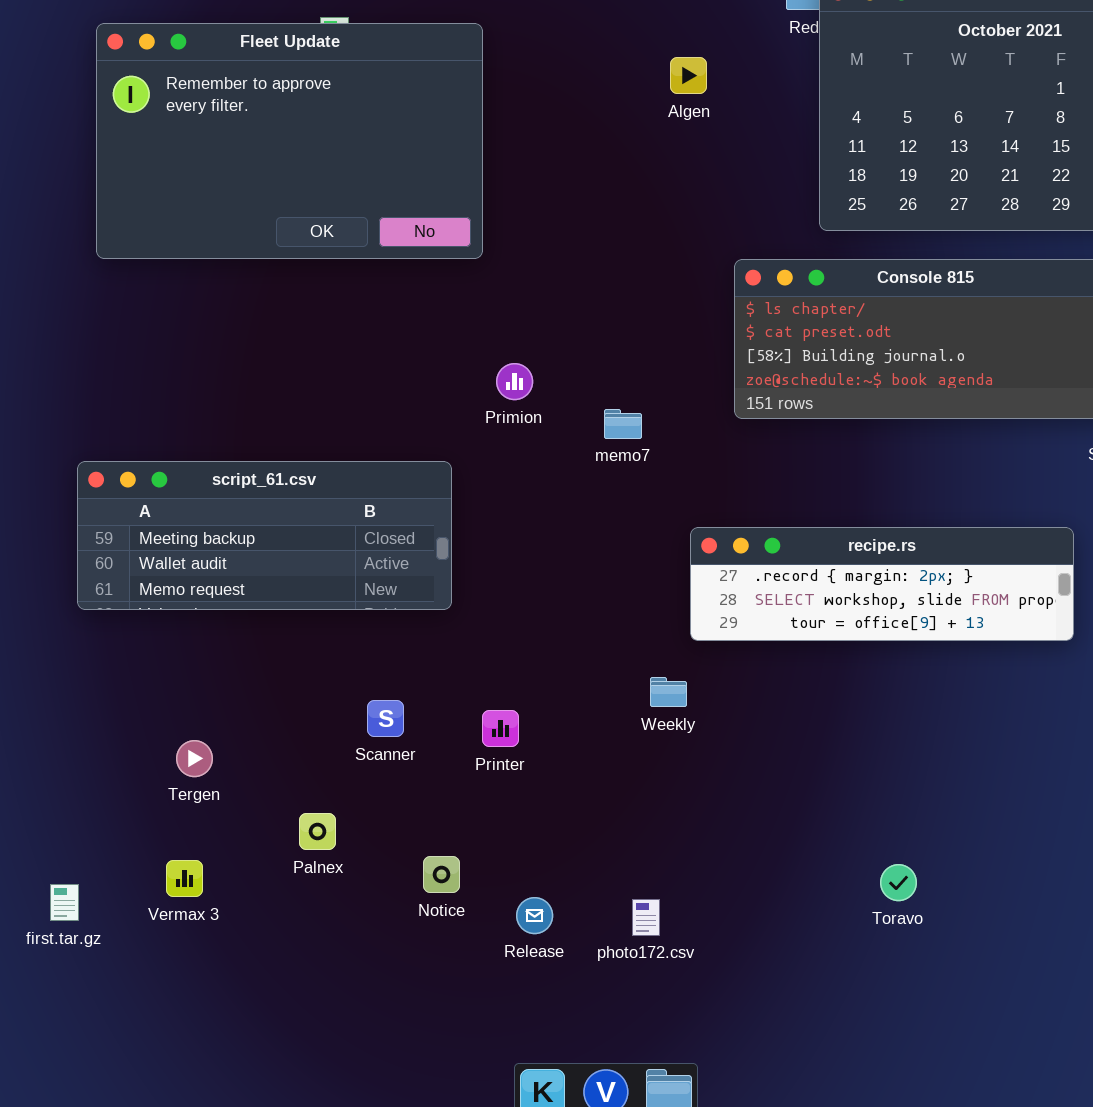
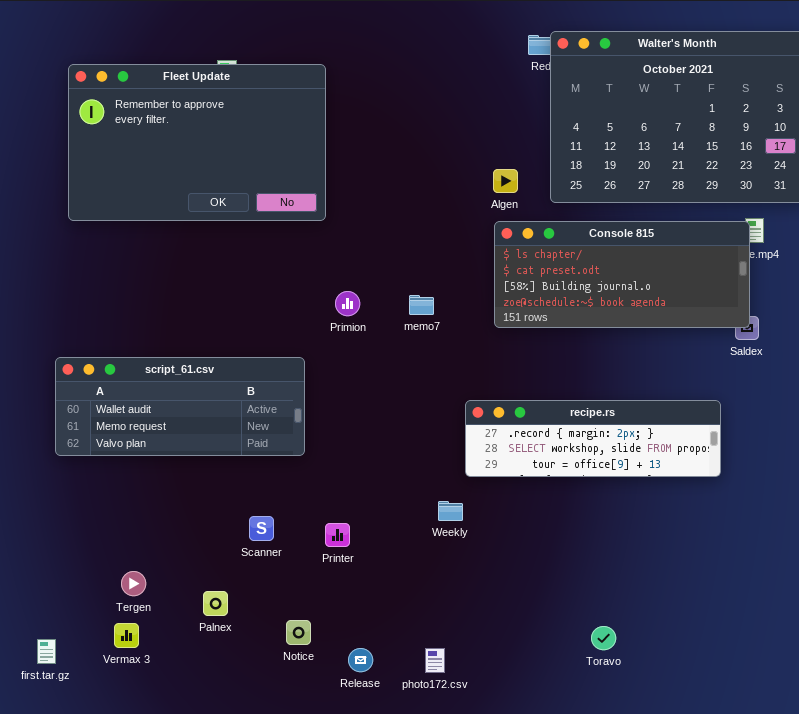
Algen: [670,57,707,94] -> [493,169,518,193], moved
memo7: [604,409,642,439] -> [409,295,434,315], moved
script_61.csv: [77,461,452,610] -> [55,357,305,456], scrolled down 1 row
Tergen: [176,740,213,777] -> [121,571,146,596], moved

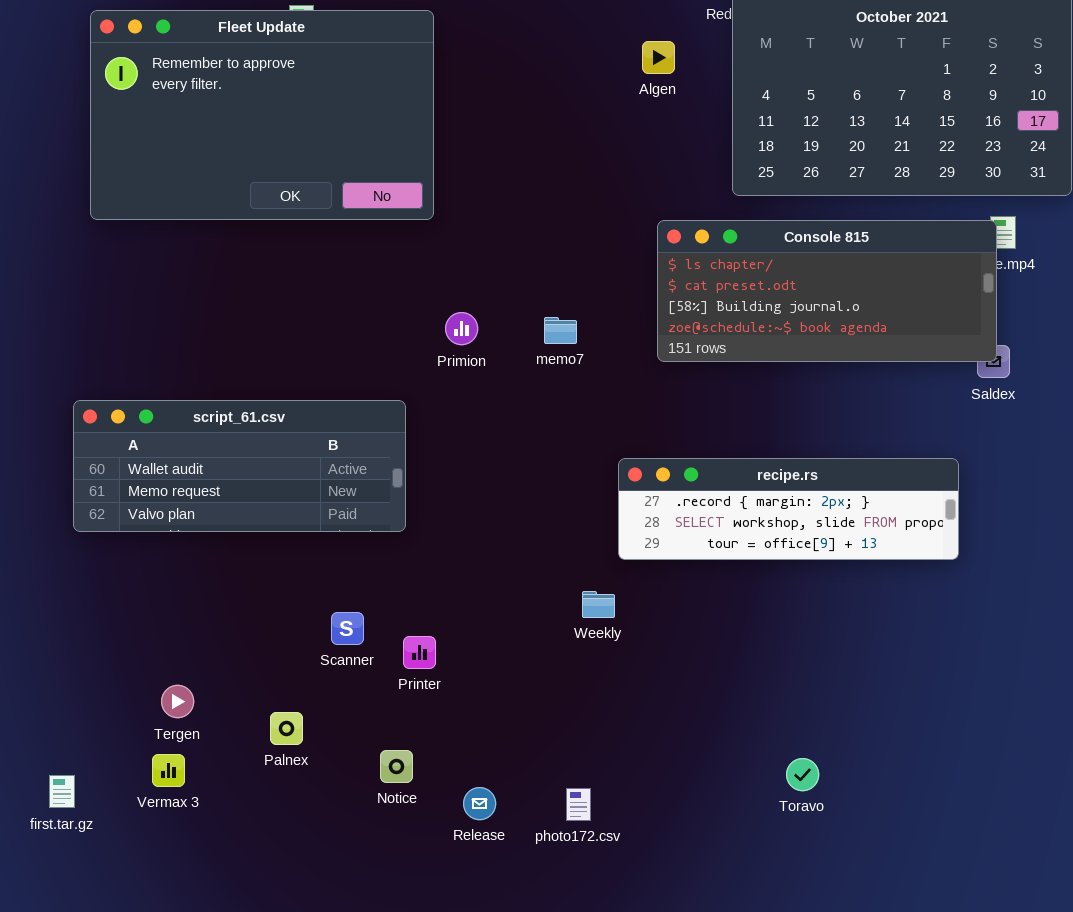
Algen: [493,169,518,193] -> [642,41,675,74], moved
Printer: [325,523,350,547] -> [403,636,436,669], moved

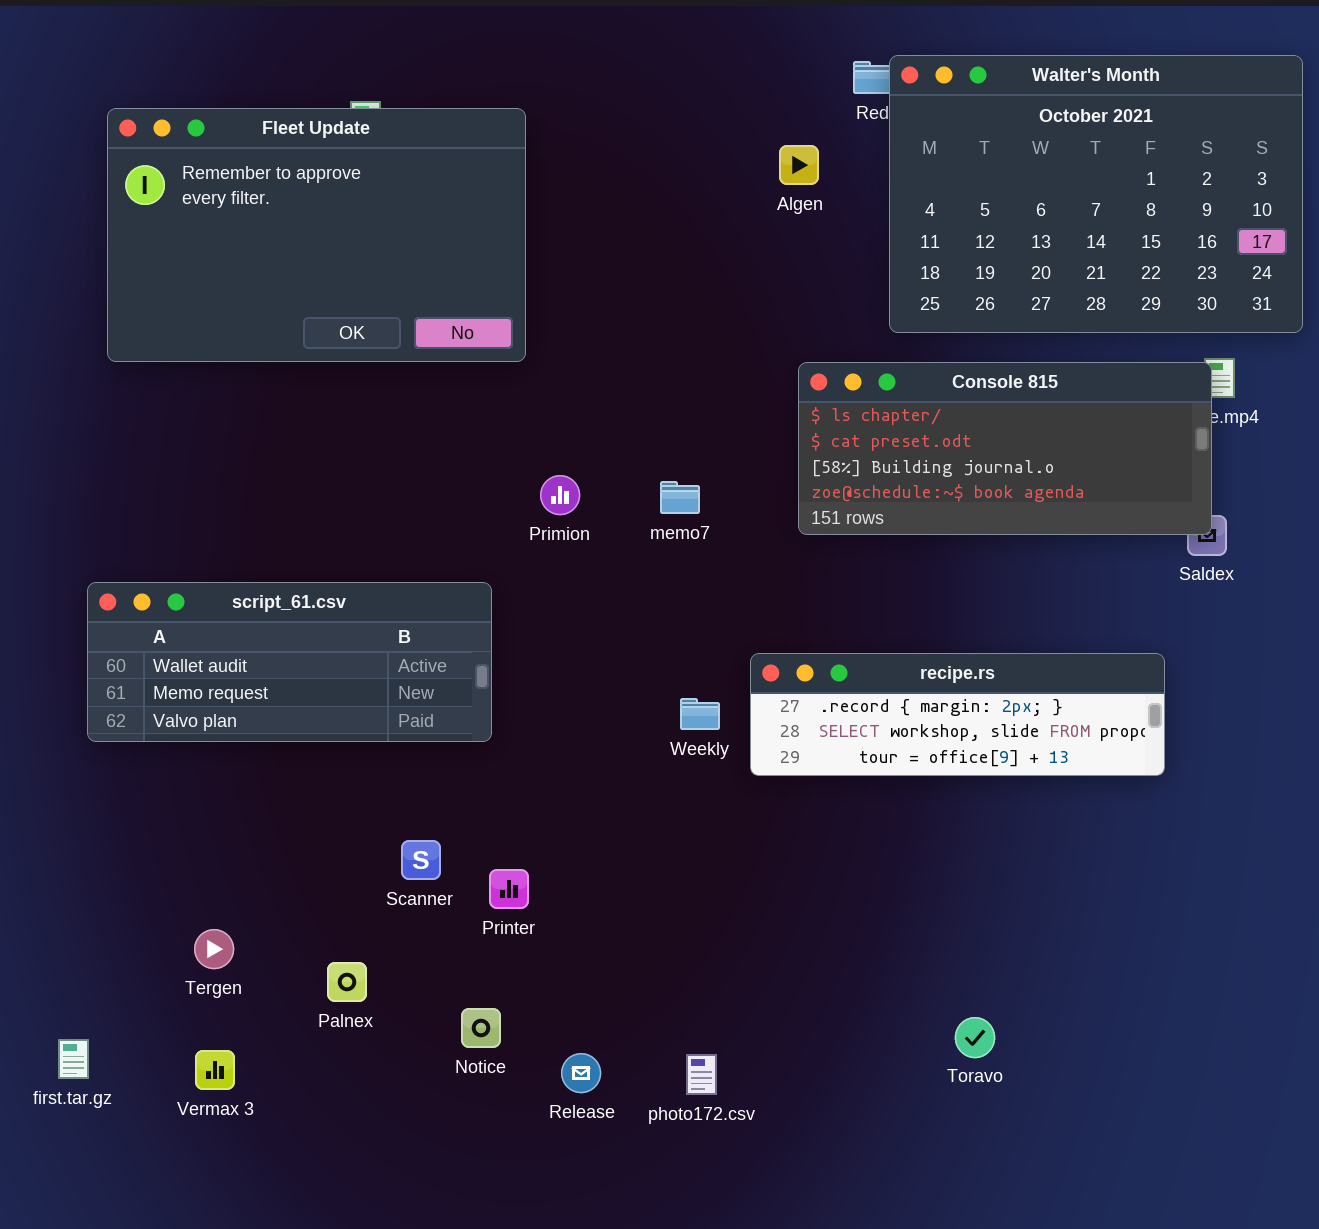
Weekly: [582,591,615,618] -> [680,698,720,730], moved
Vermax 3: [152,754,185,787] -> [195,1050,235,1090], moved

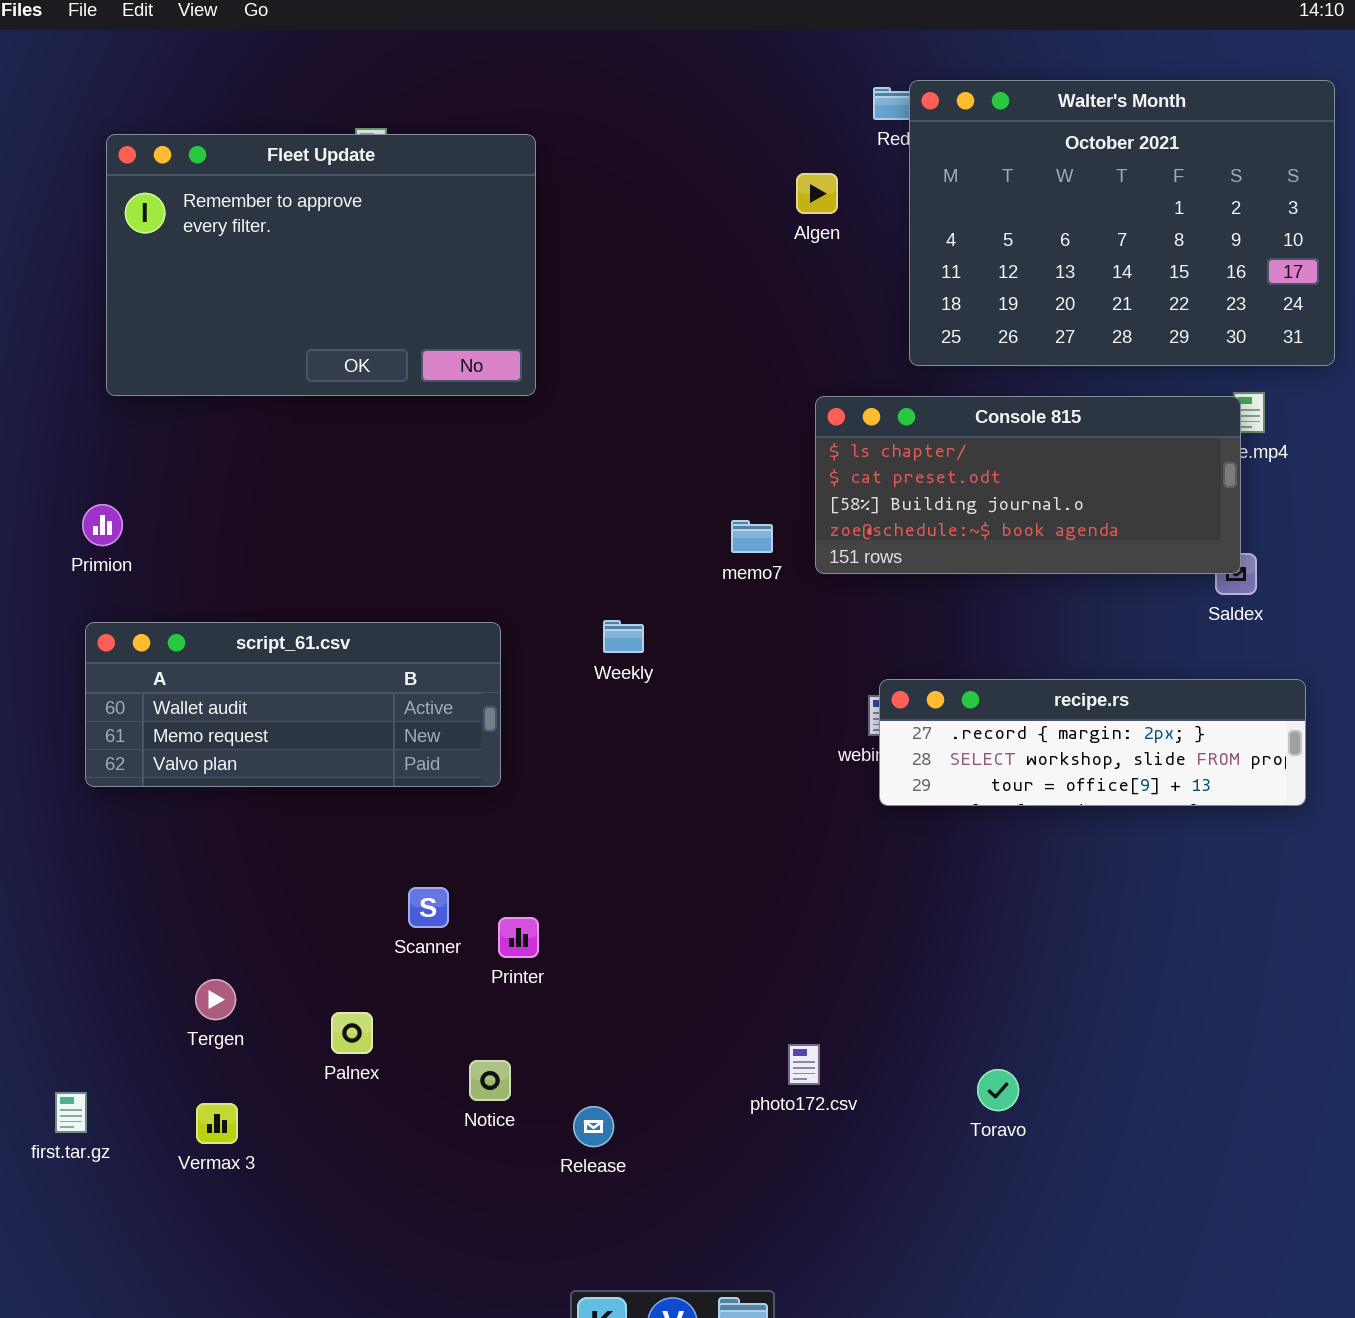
Primion: [540,475,580,515] -> [82,504,123,546], moved
memo7: [660,481,700,514] -> [731,520,773,553], moved
recipe.rs: [750,653,1165,776] -> [879,679,1306,806], moved
Weekly: [680,698,720,730] -> [603,620,644,653], moved
photo172.csv: [686,1054,717,1095] -> [788,1044,820,1085], moved

